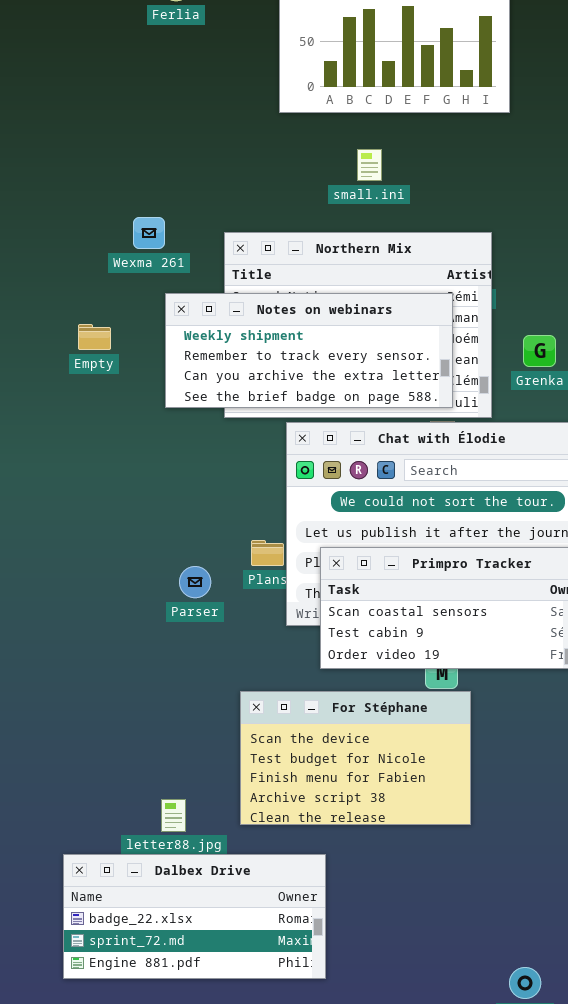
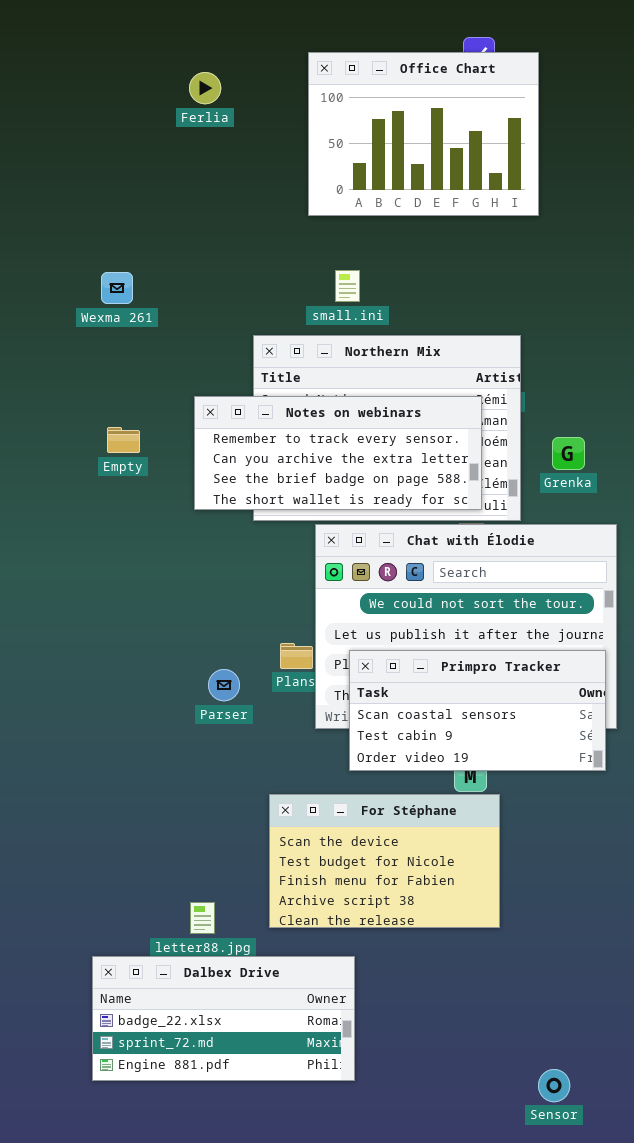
small.ini: [357,149,382,181] -> [335,270,360,302], moved
Wexma 261: [133,217,165,249] -> [101,272,133,304], moved
Notes on webinars: [165,293,453,408] -> [194,396,482,510], scrolled down 1 row

